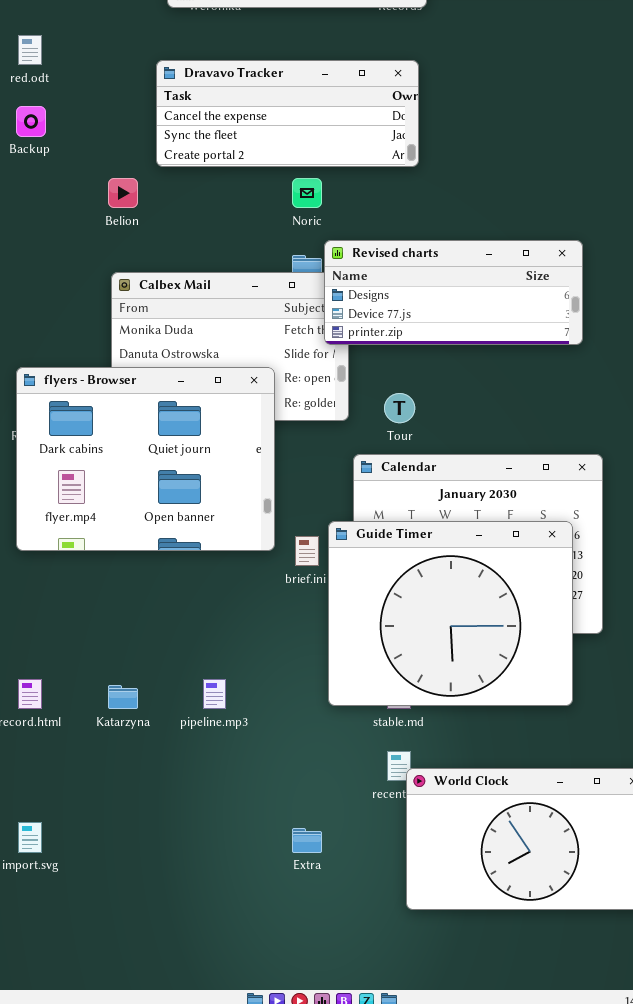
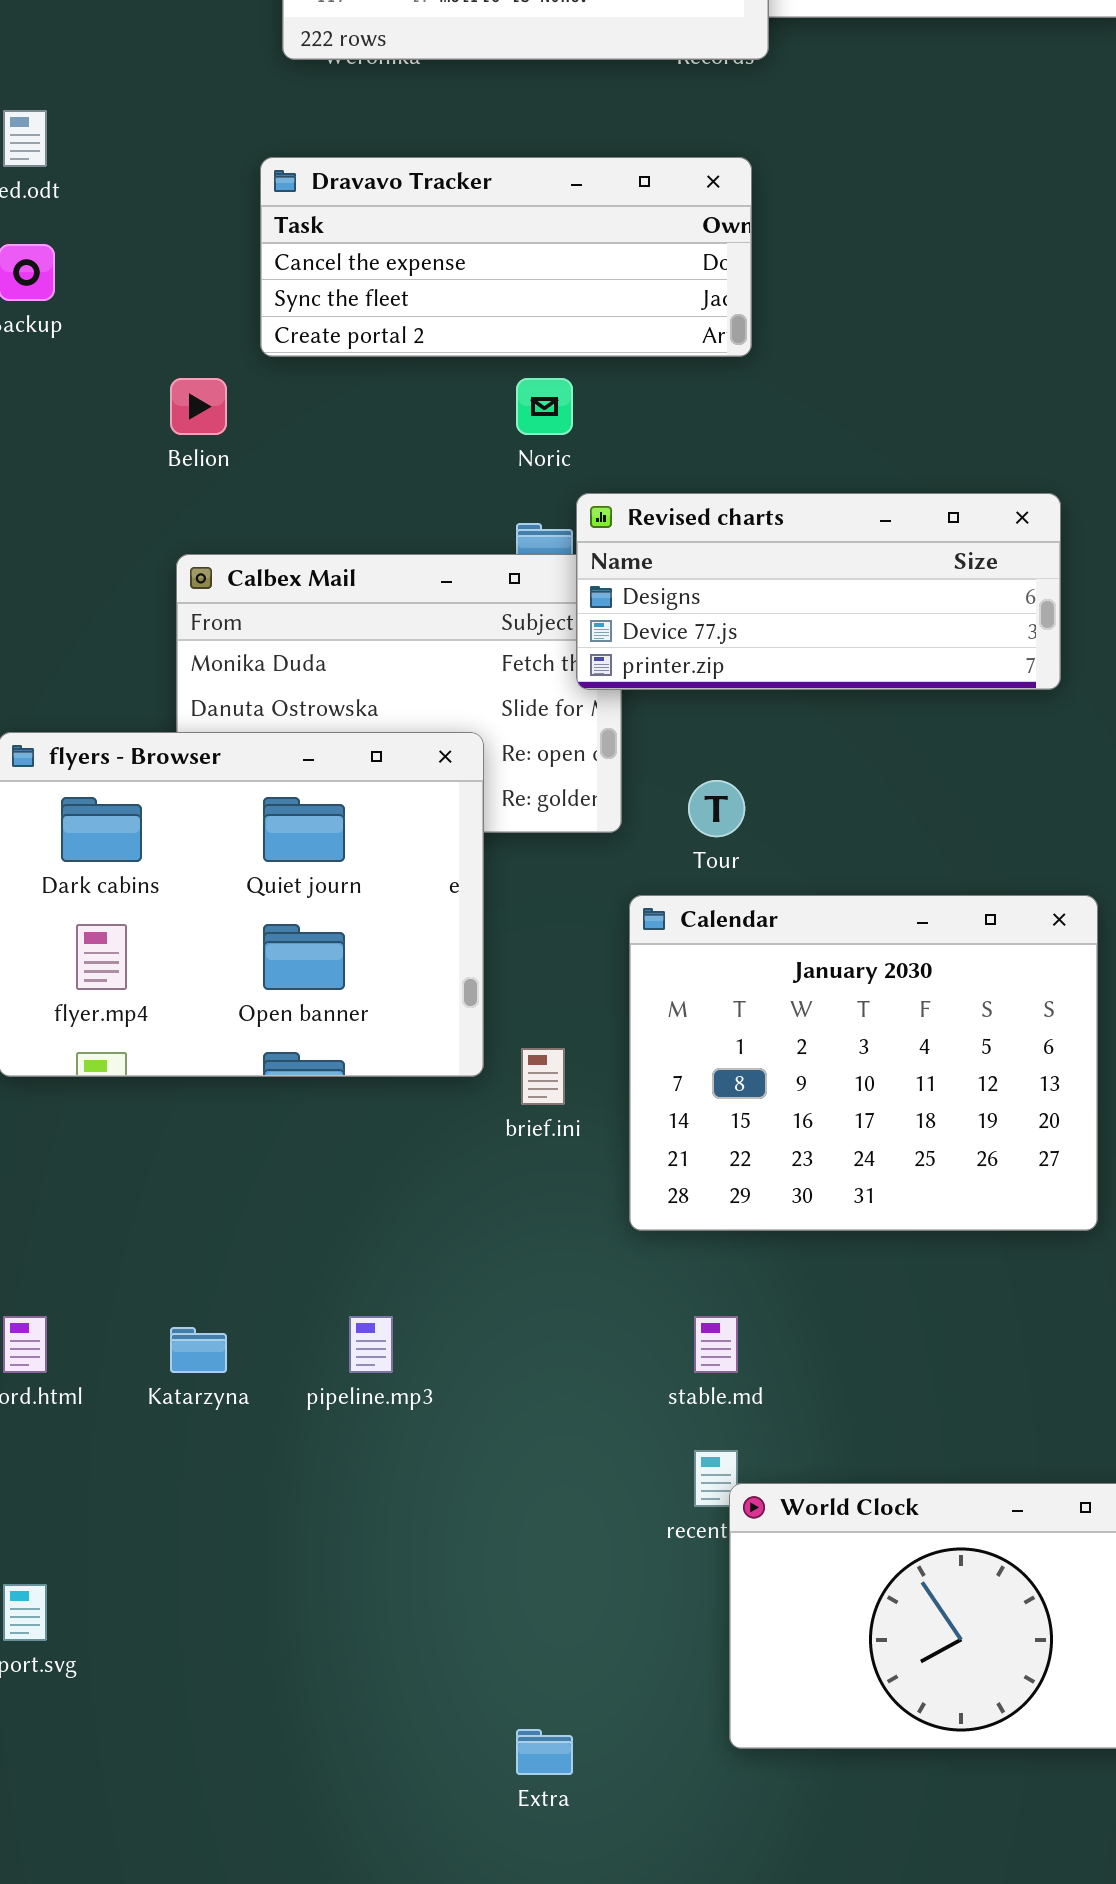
Guide Timer: [328,521,573,706] -> none, closed
Extra: [292,828,322,853] -> [516,1729,573,1775], moved

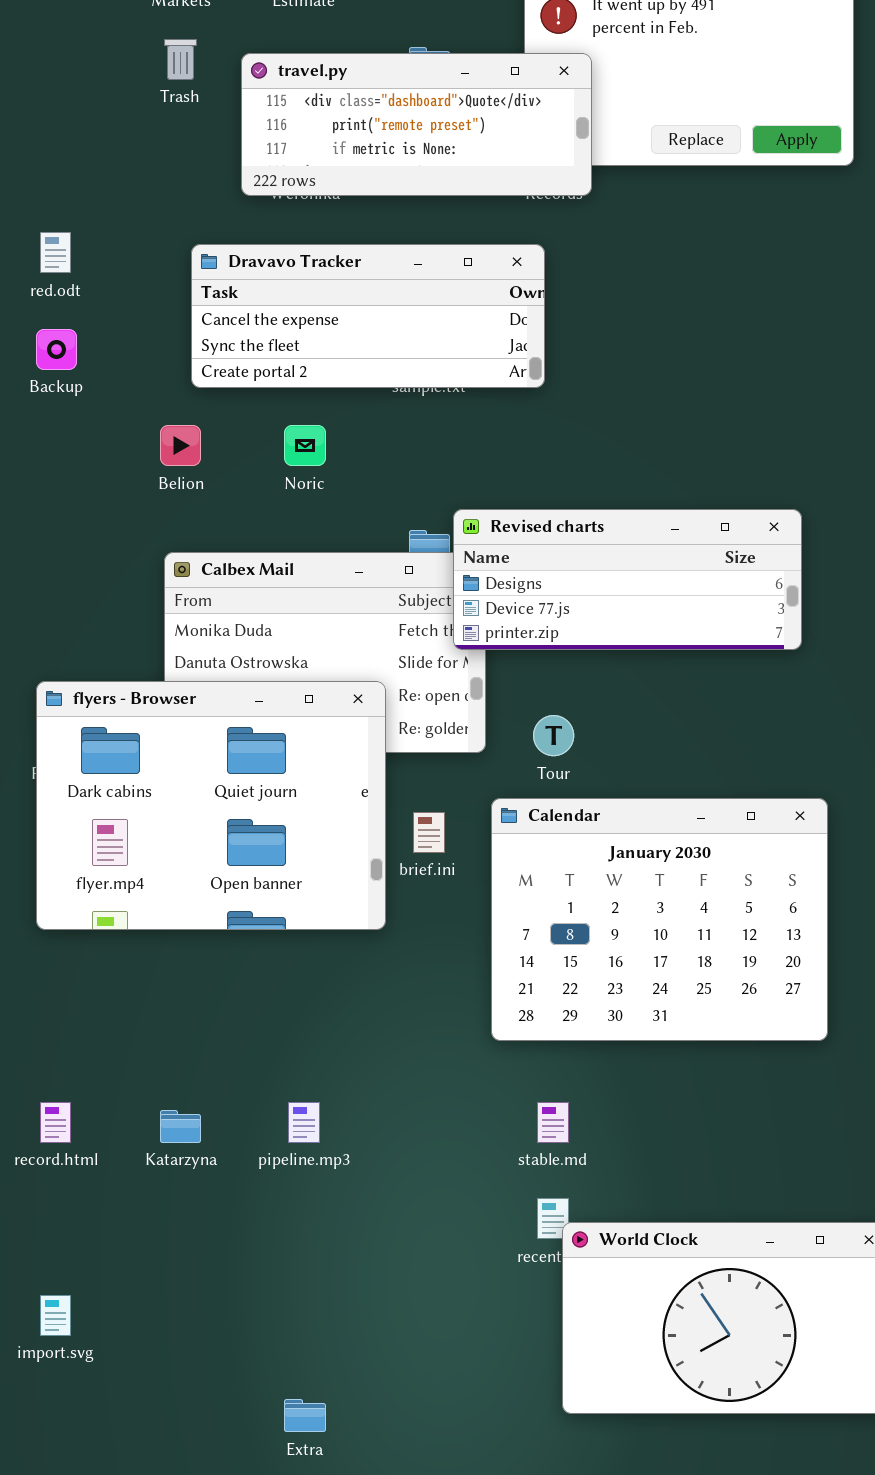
Dravavo Tracker: [260,157,752,357] -> [191,244,545,388], moved
Noric: [516,378,573,435] -> [284,425,326,466], moved
brief.ini: [521,1048,565,1105] -> [413,812,445,853], moved
Extra: [516,1729,573,1775] -> [284,1399,326,1432], moved

